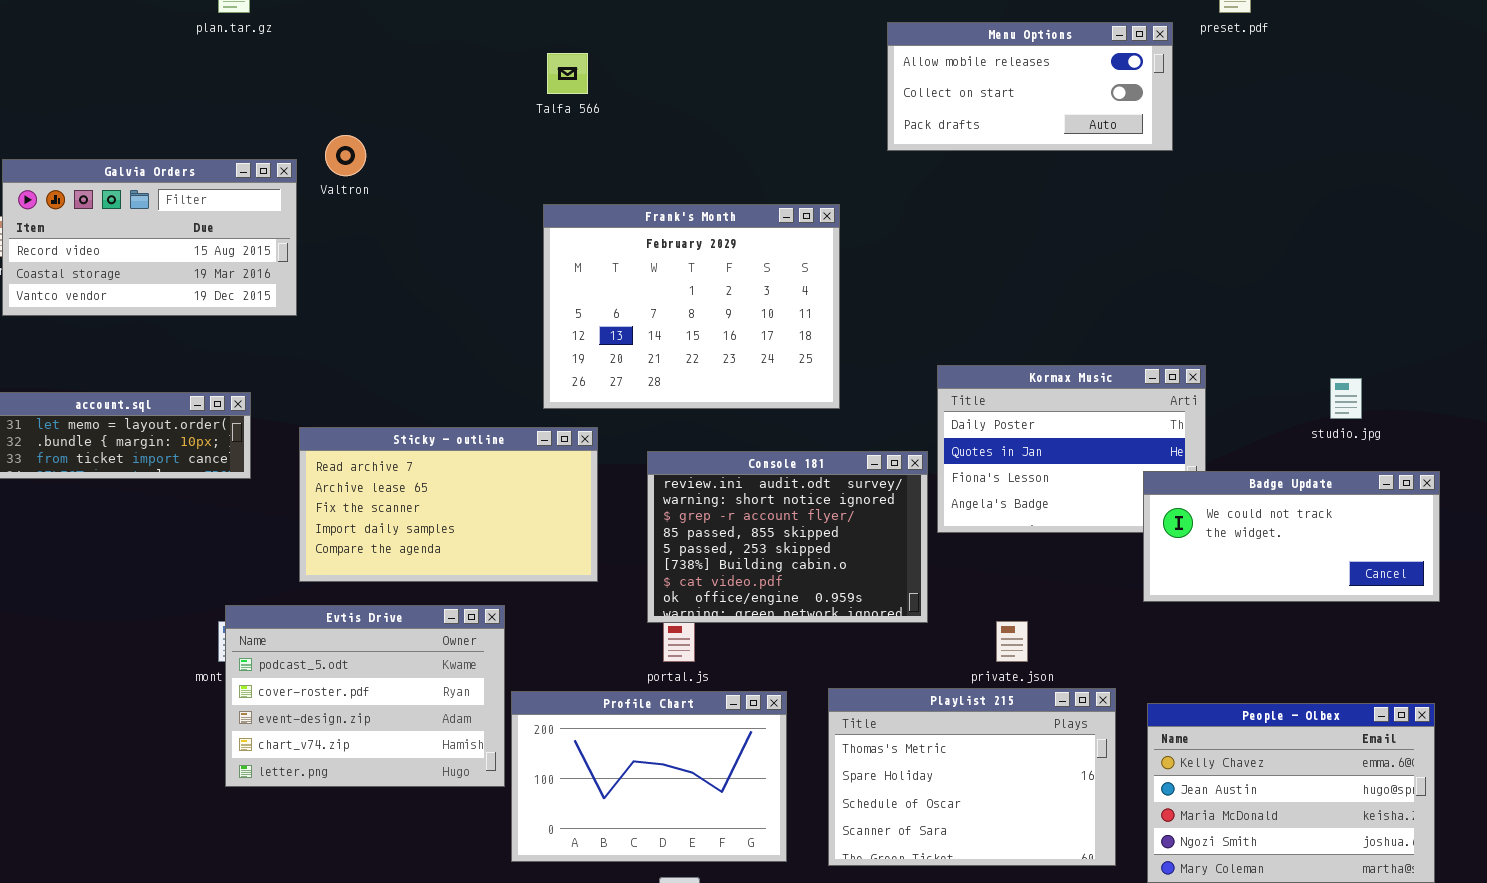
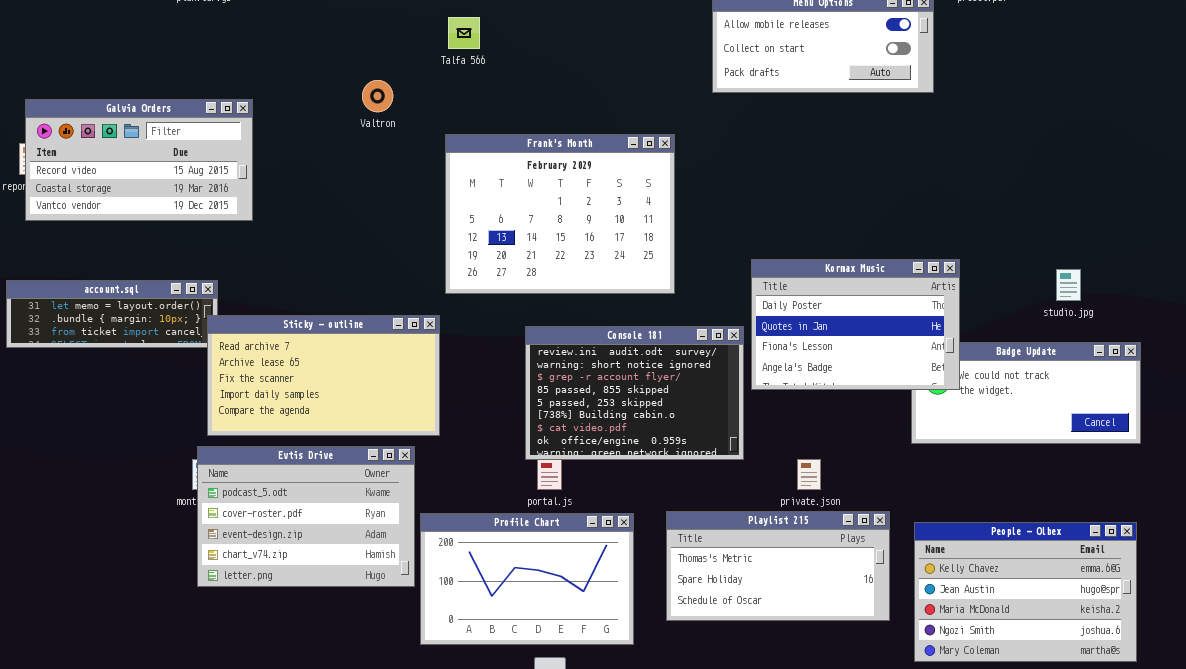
Valtron: [325,135,366,176] -> [362,80,393,112], moved
Kormax Music: [937,365,1206,533] -> [751,259,960,390], raised
Sticky - outline: [299,427,598,582] -> [207,315,440,436], moved
Playlist 215: [828,688,1116,866] -> [666,511,890,621], resized

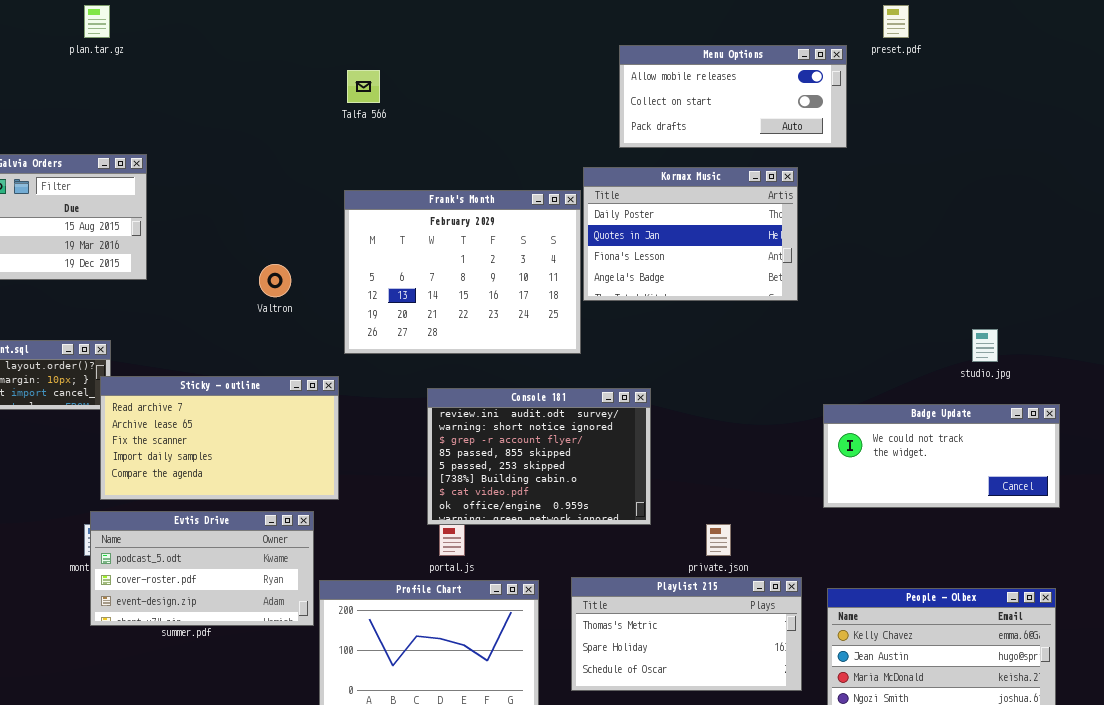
Valtron: [362,80,393,112] -> [259,264,291,297], moved
Kormax Music: [751,259,960,390] -> [583,167,798,301], moved
Evtis Drive: [197,446,415,587] -> [90,511,314,626], resized

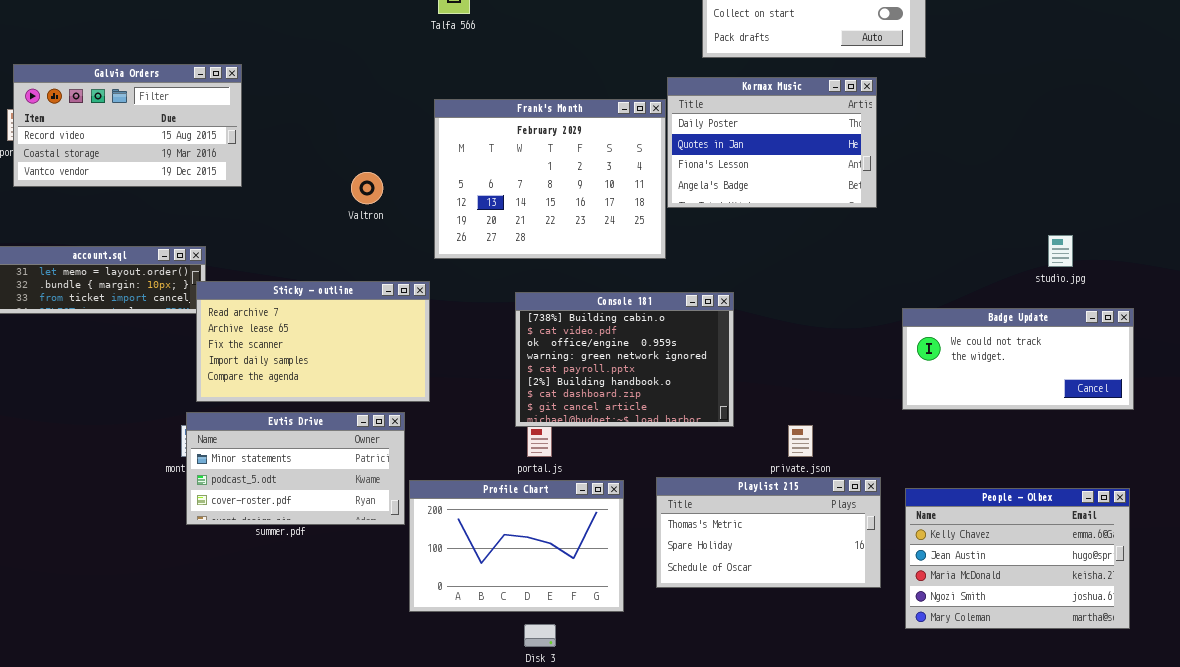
Console 181: [427,388,651,525] -> [515,292,734,427], scrolled down 5 rows
Evtis Drive: [90,511,314,626] -> [186,412,405,525], scrolled up 1 row

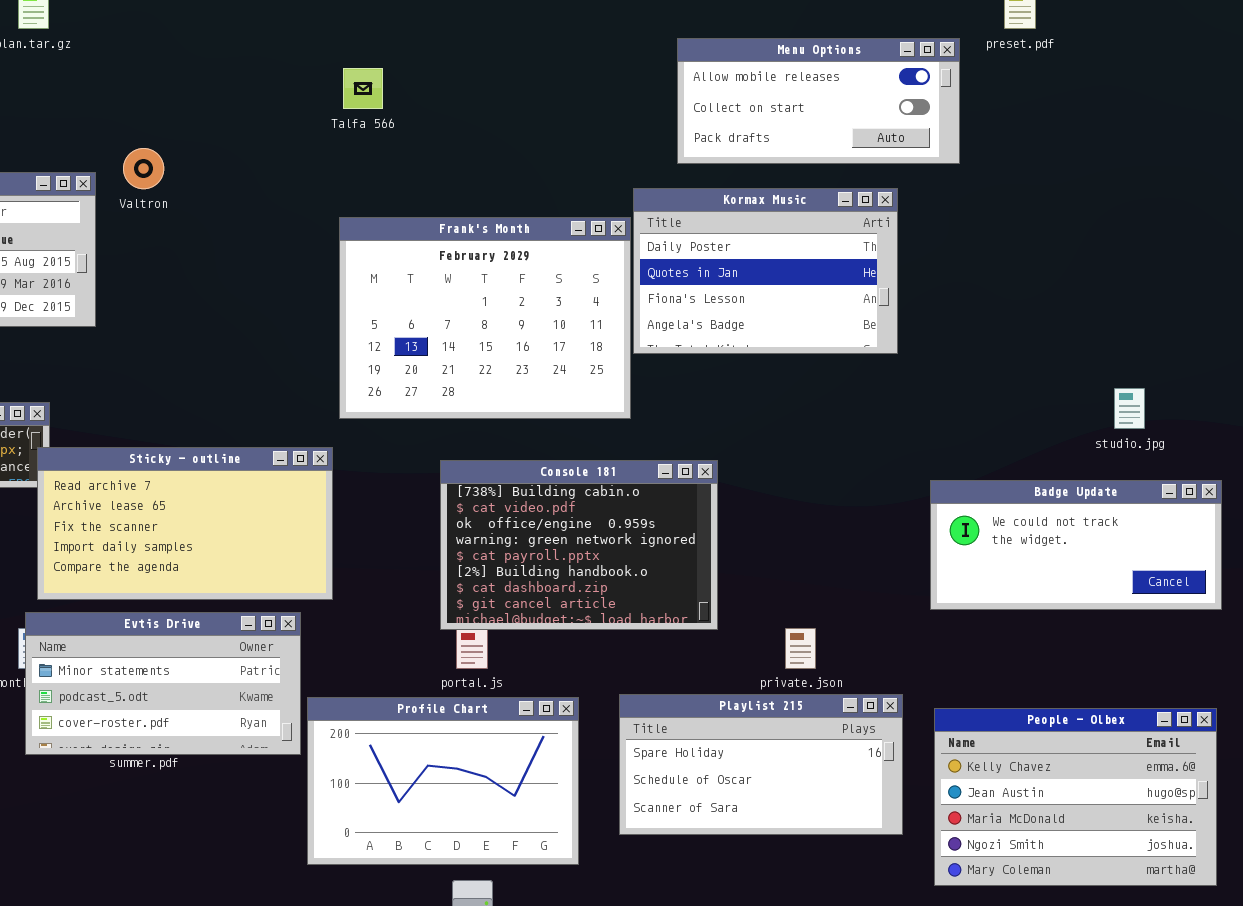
Valtron: [351,172,383,204] -> [123,148,164,189], moved
Playlist 215: [656,477,881,588] -> [619,694,903,835], scrolled down 1 row

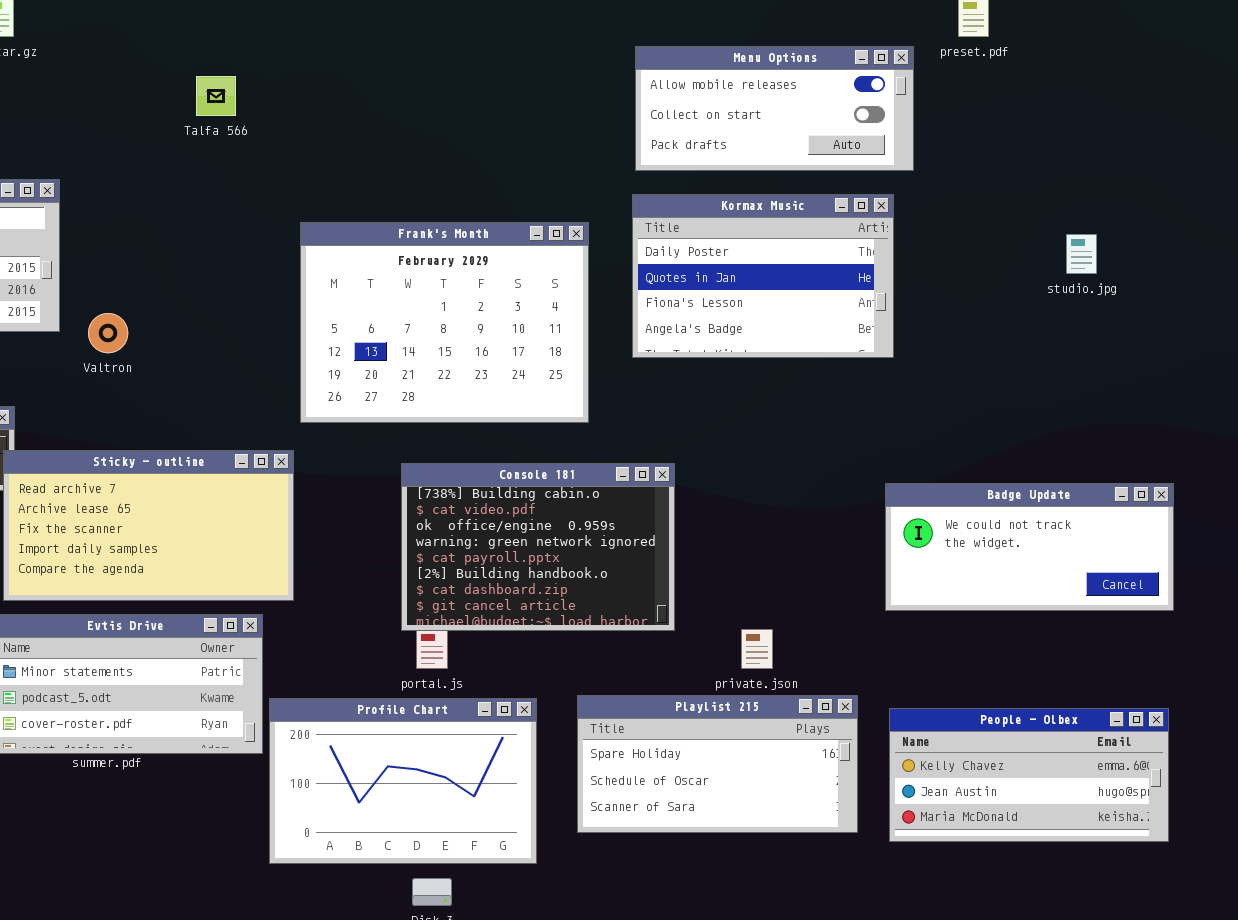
Talfa 566: [343,68,383,109] -> [196,76,236,116], moved
Valtron: [123,148,164,189] -> [88,313,128,353], moved
Kormax Music: [633,188,898,354] -> [632,194,894,358], moved
studio.jpg: [1114,388,1145,429] -> [1066,234,1097,274], moved
People - Olbex: [934,708,1217,886] -> [889,708,1169,842], resized

